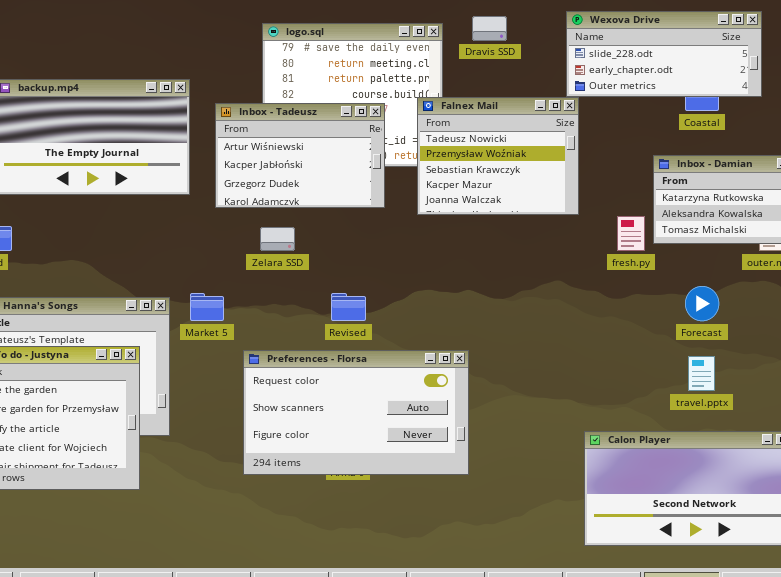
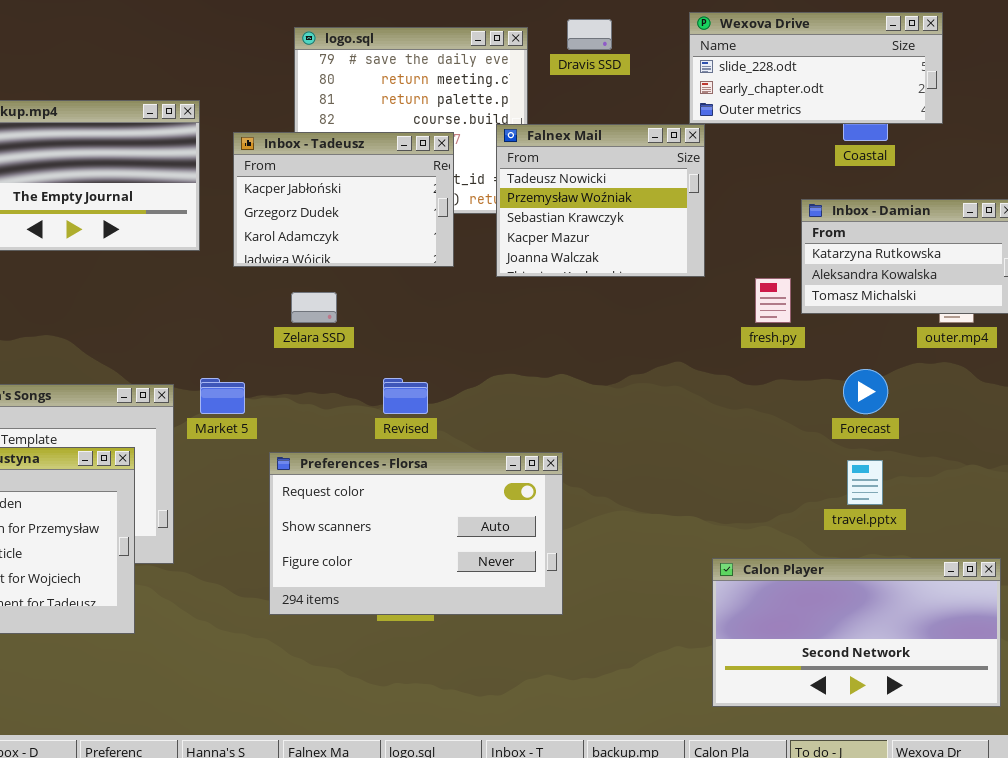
Inbox - Tadeusz: [215,103,385,208] -> [233,132,454,267], scrolled down 1 row

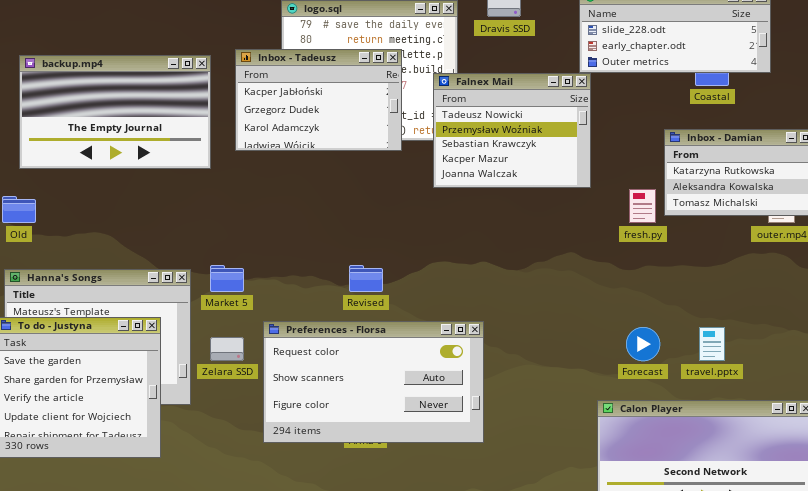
Inbox - Tadeusz: [233,132,454,267] -> [235,49,402,151], moved
Zelara SSD: [291,292,337,323] -> [210,337,244,361], moved
Forecast: [843,369,888,414] -> [626,327,660,361], moved

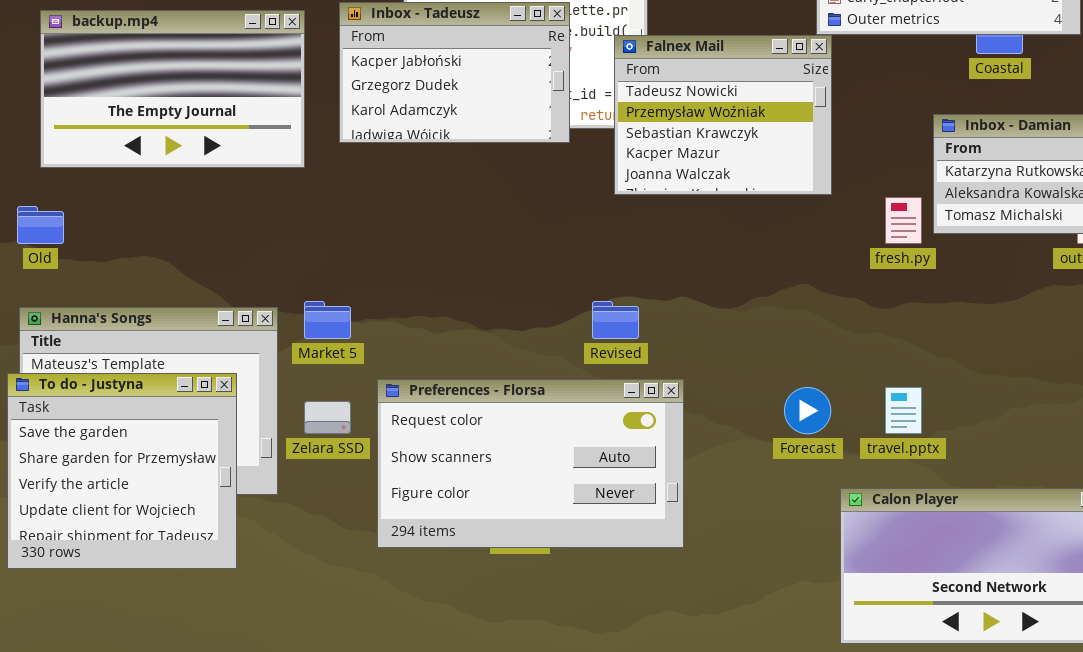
Revised: [349,265,383,292] -> [592,301,639,339], moved
Forecast: [626,327,660,361] -> [784,387,831,434], moved
travel.pptx: [699,327,725,361] -> [885,387,922,434], moved

